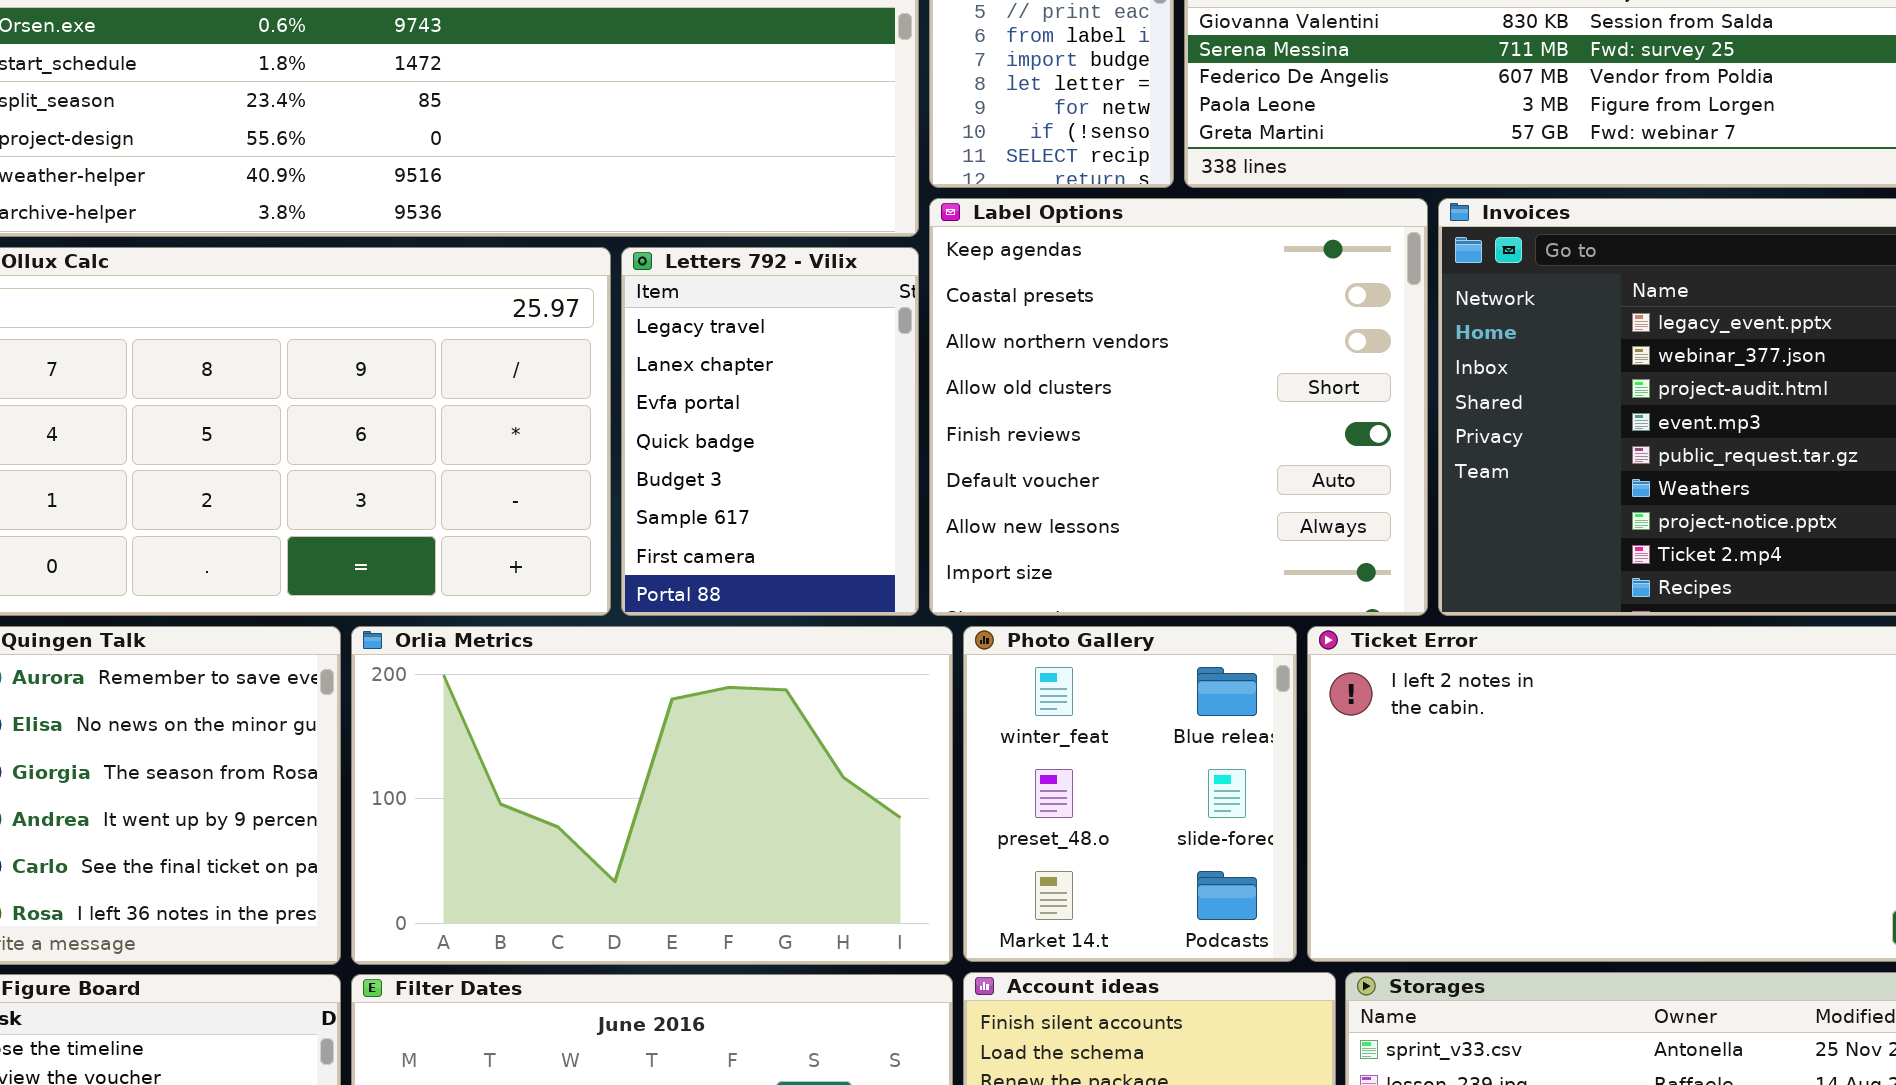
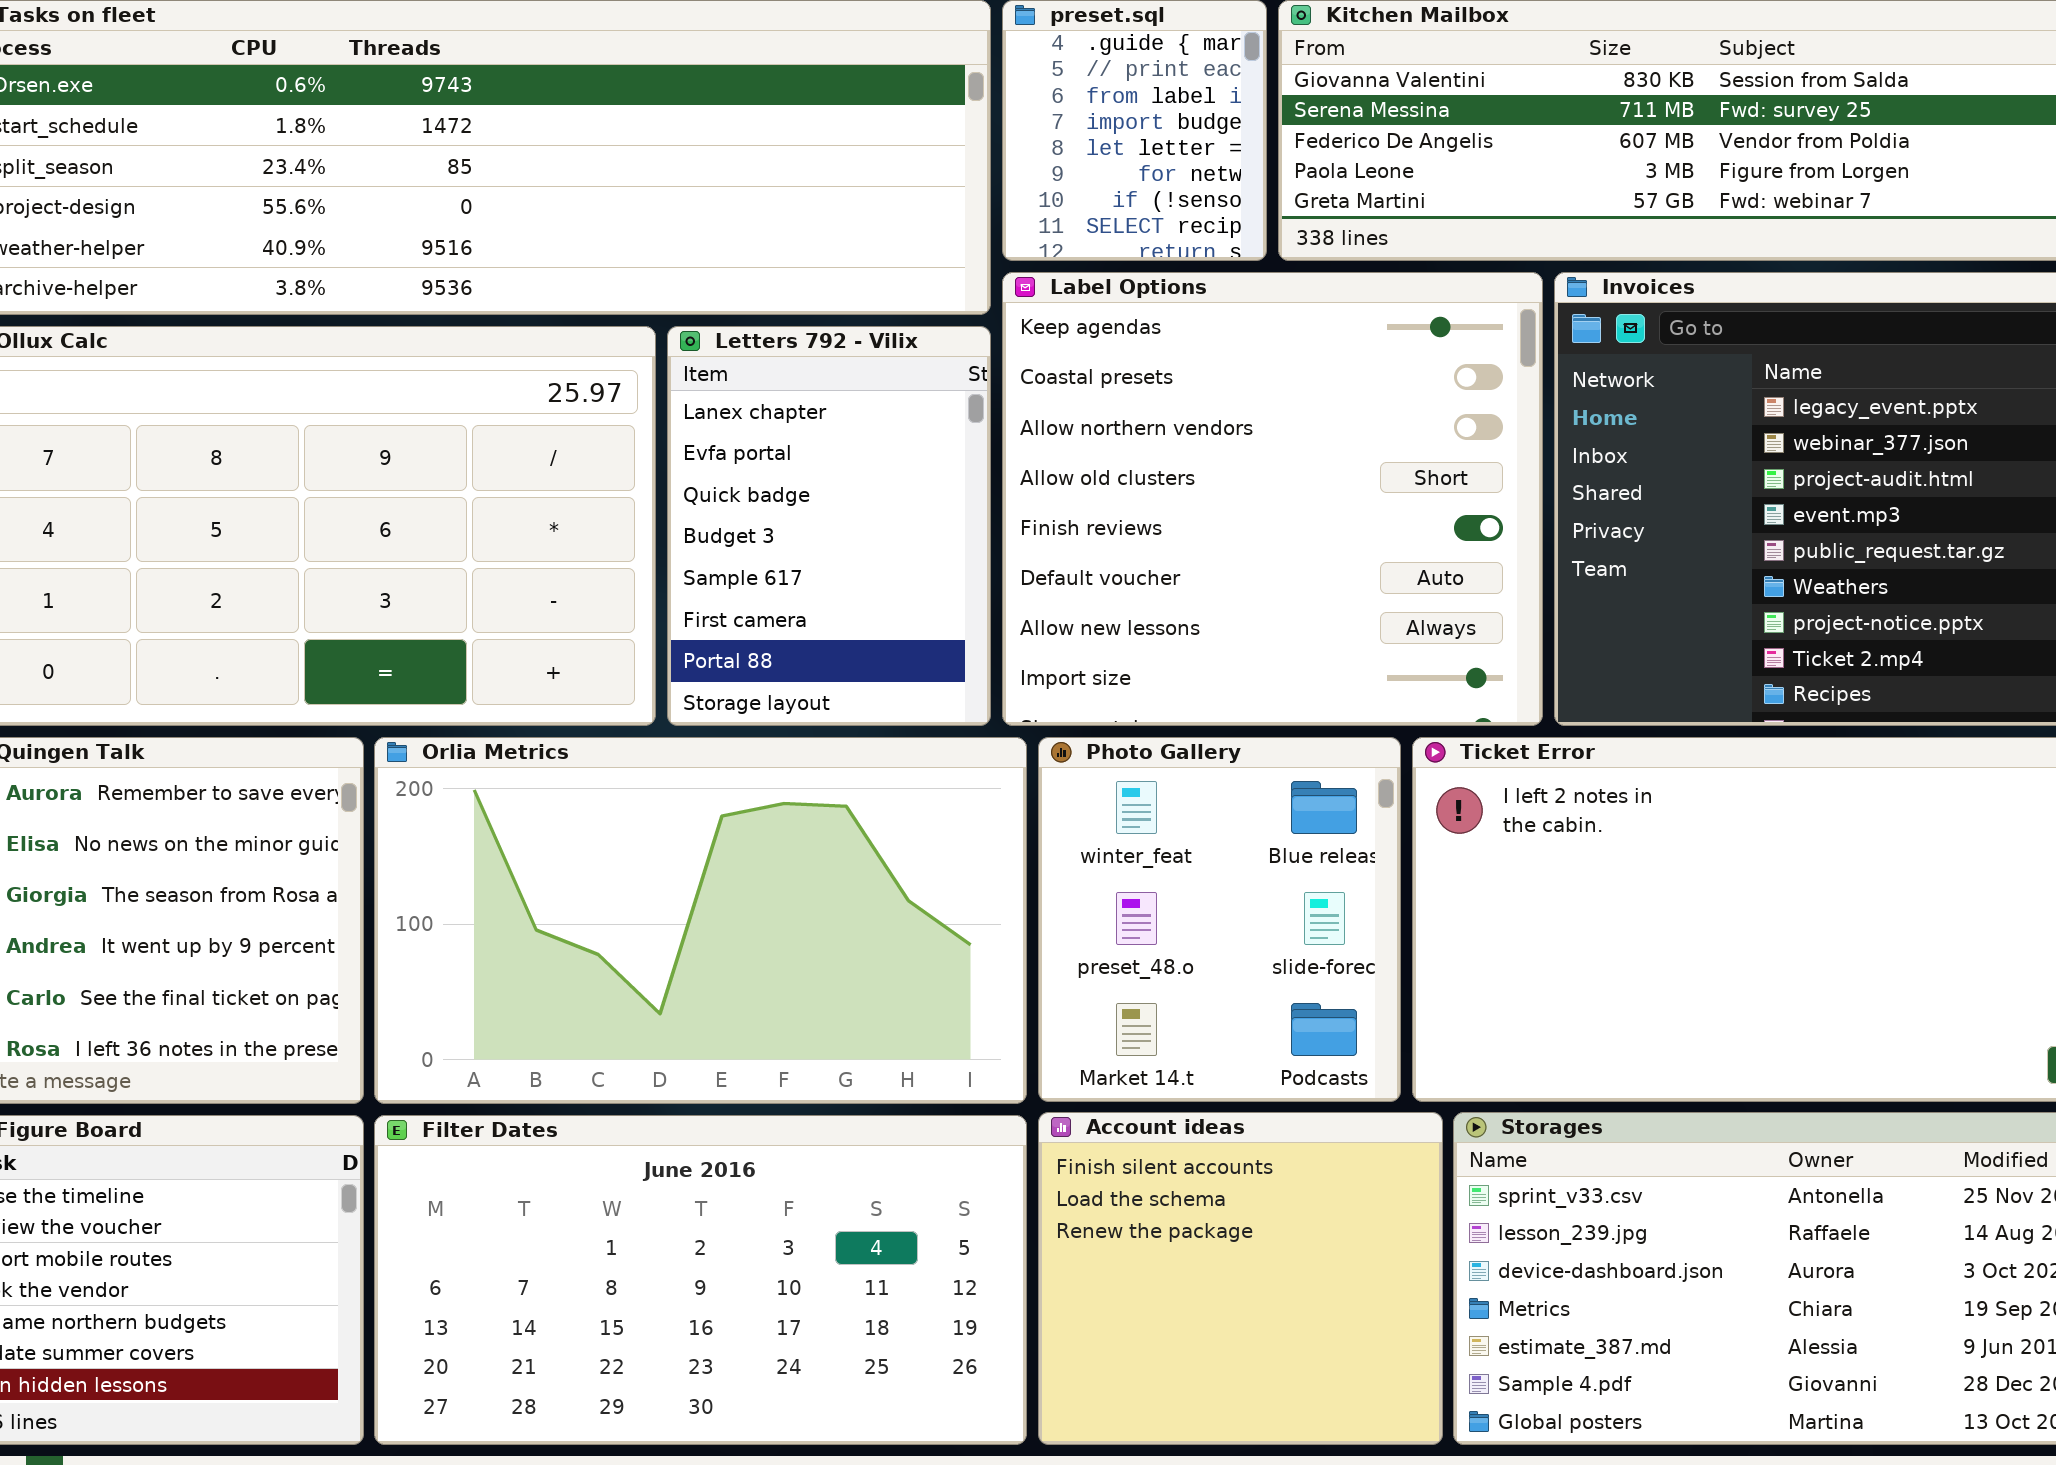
Letters 792 - Vilix: [621,247,919,616] -> [667,326,991,726], scrolled down 1 row

